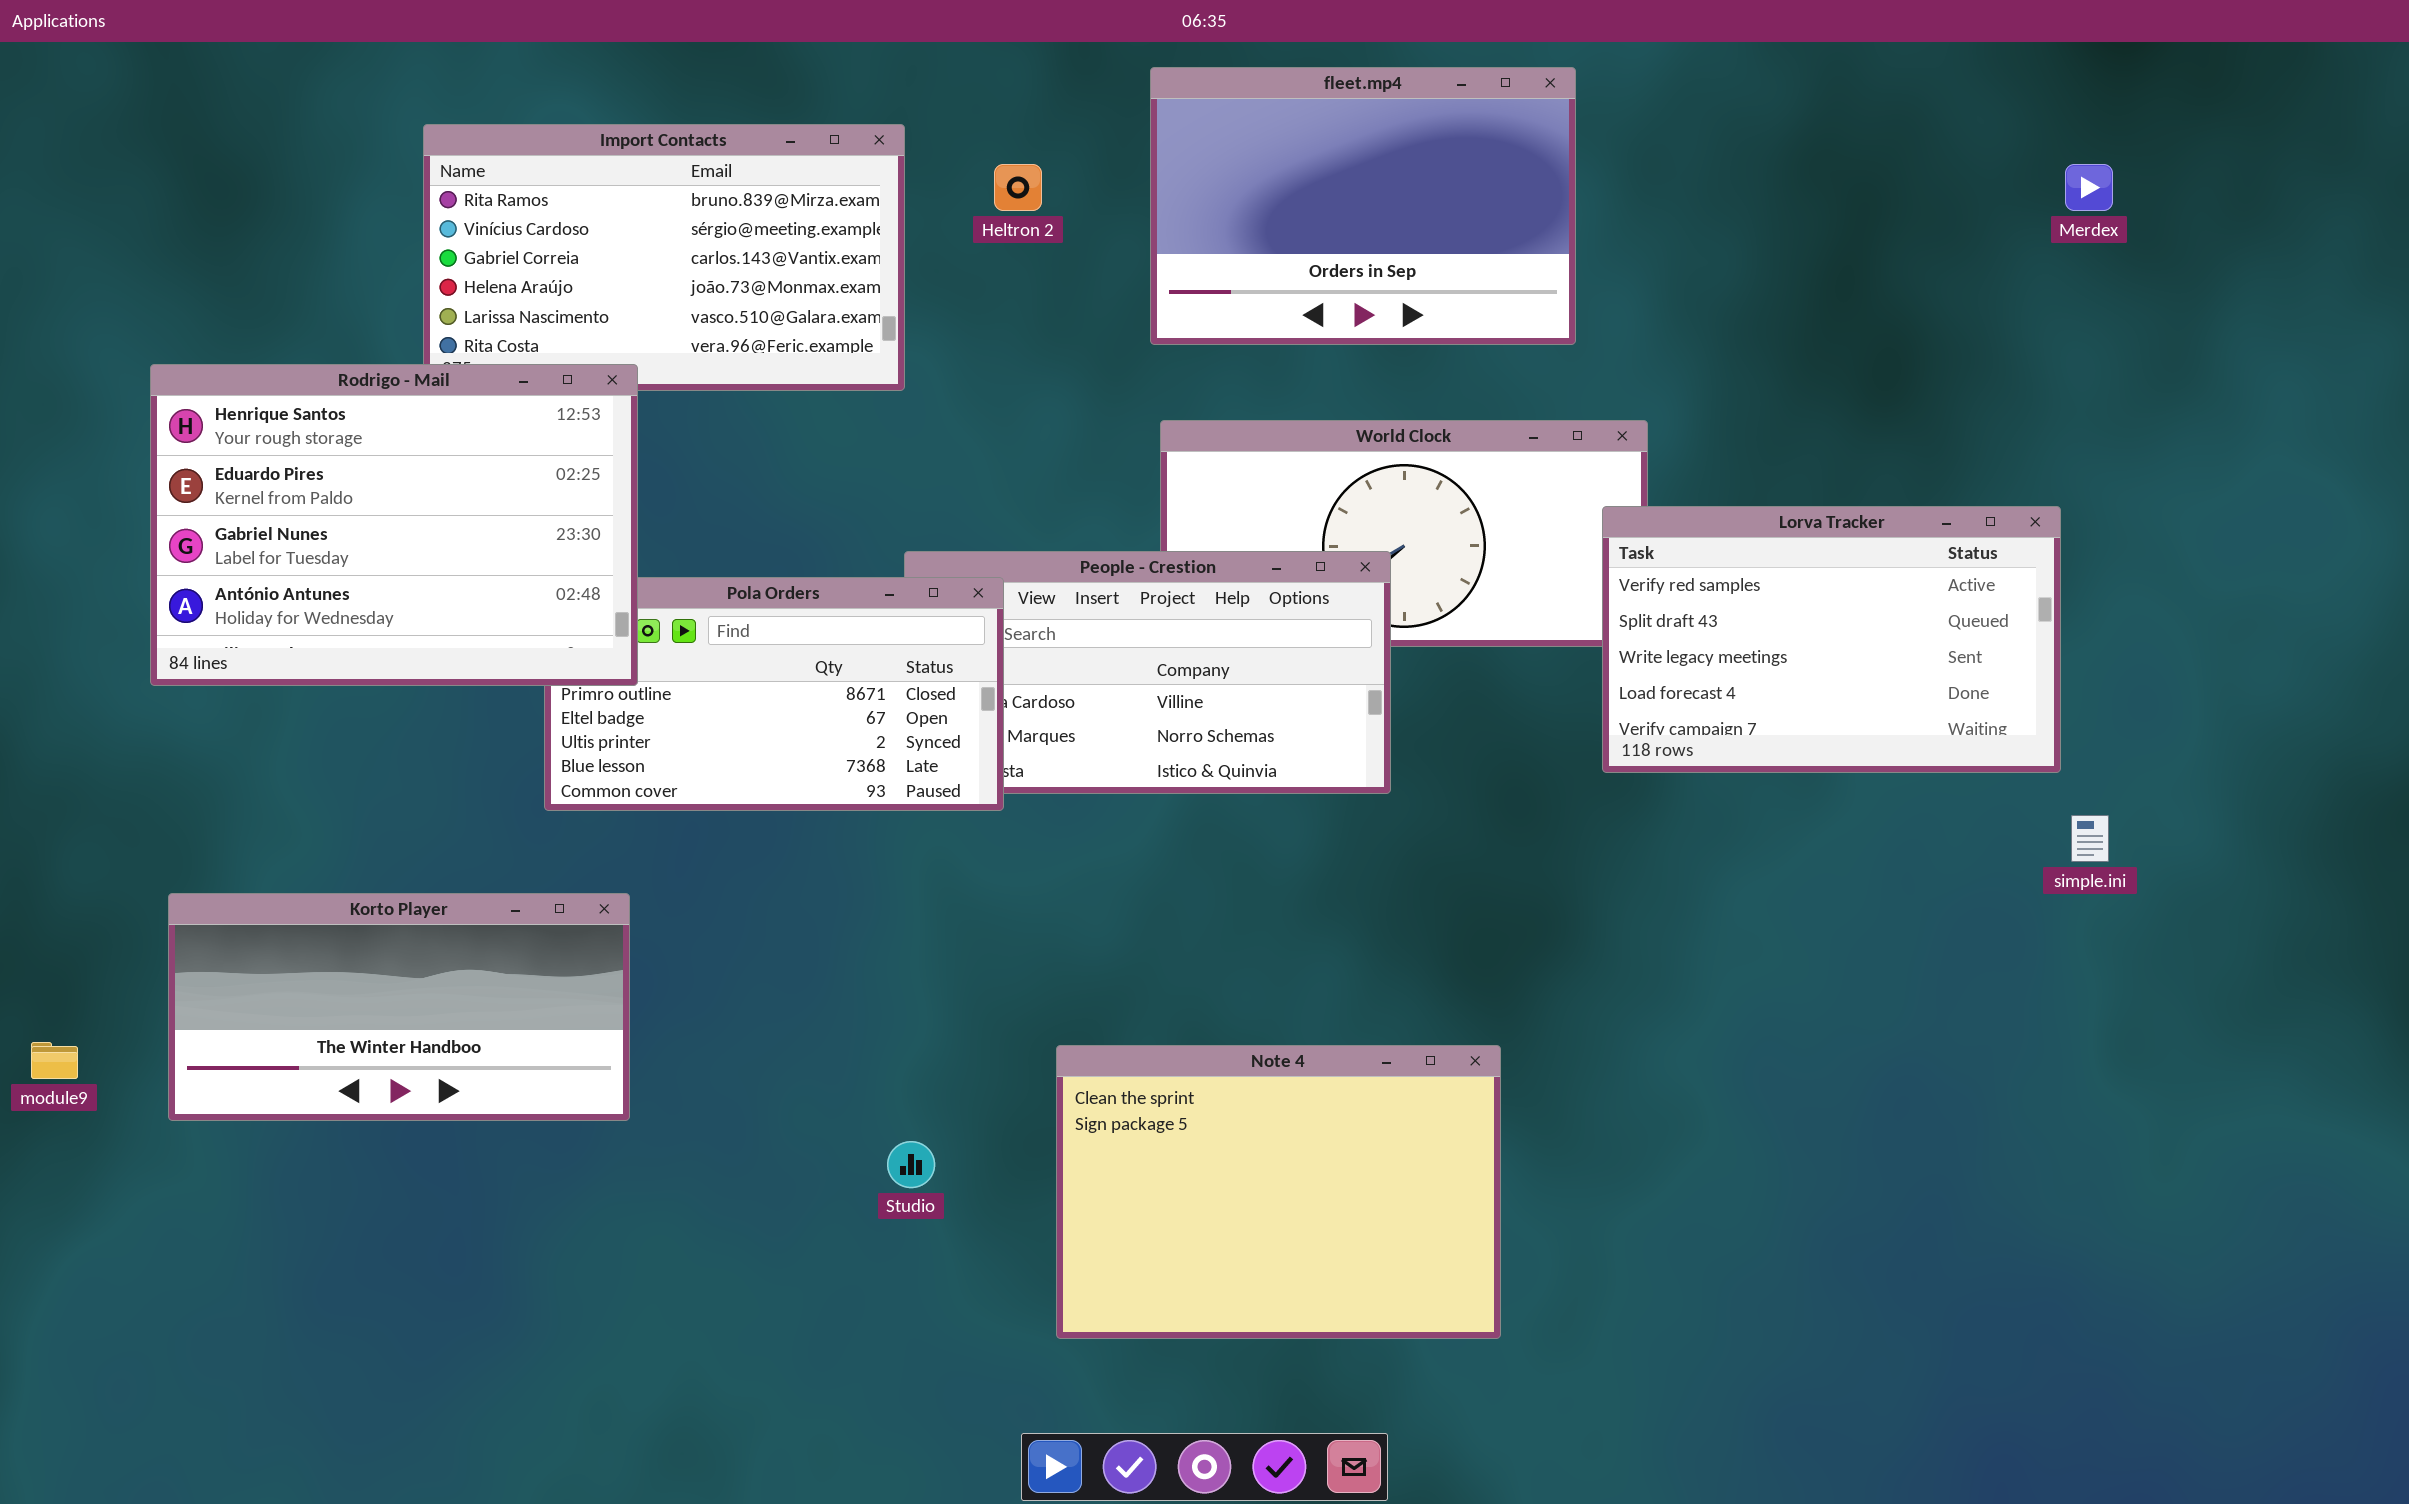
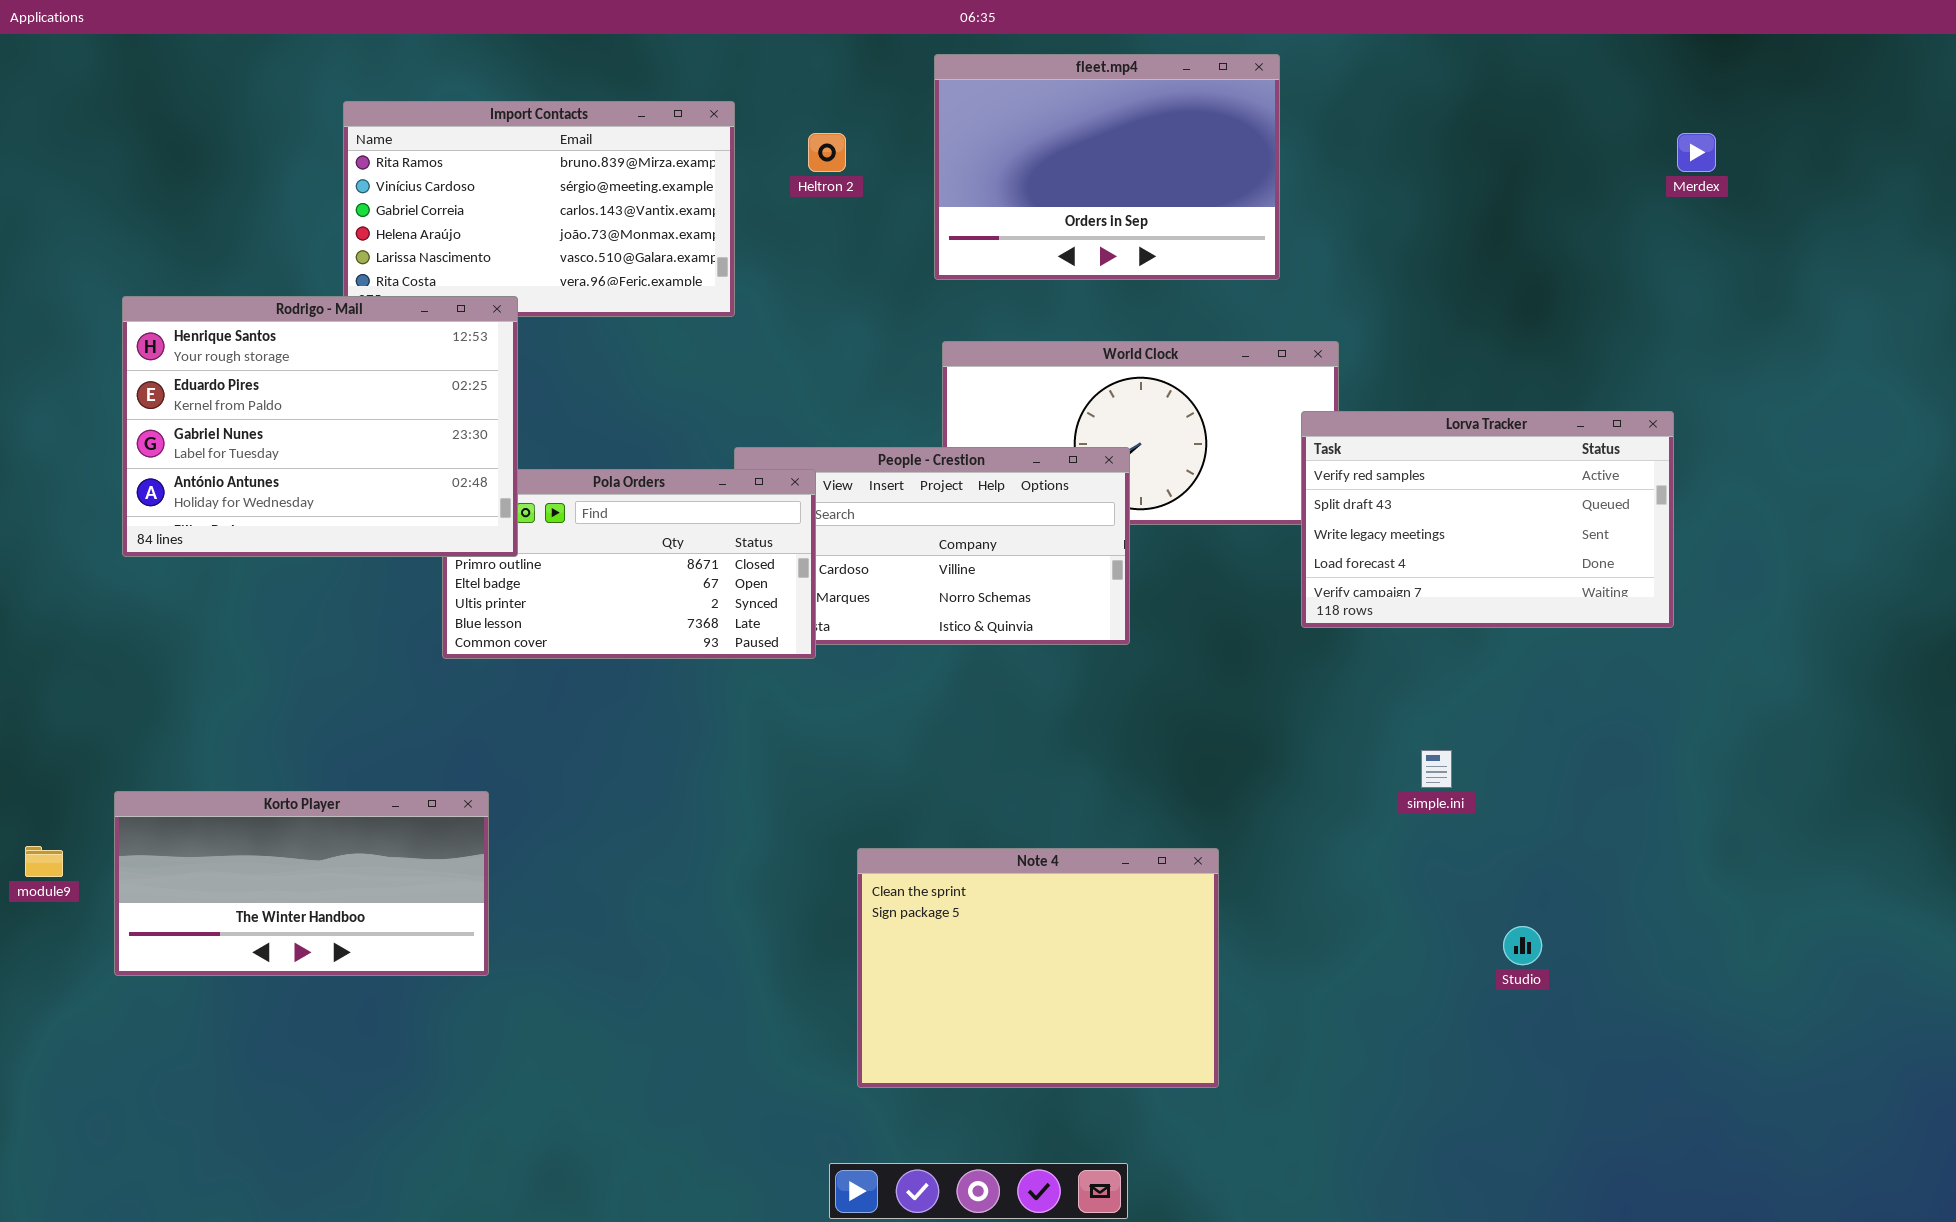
simple.ini: [2071,815,2109,862] -> [1421,750,1452,788], moved
Korto Player: [168,893,630,1121] -> [114,791,489,976], moved
Studio: [887,1141,935,1188] -> [1503,926,1542,965], moved

